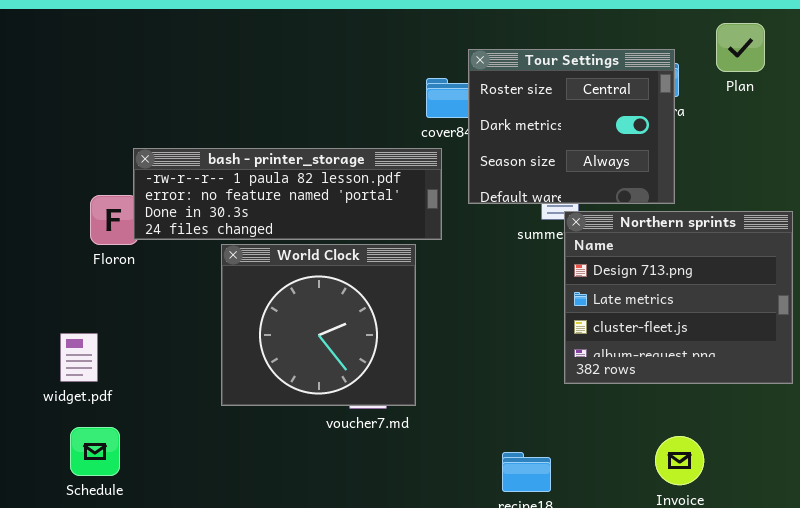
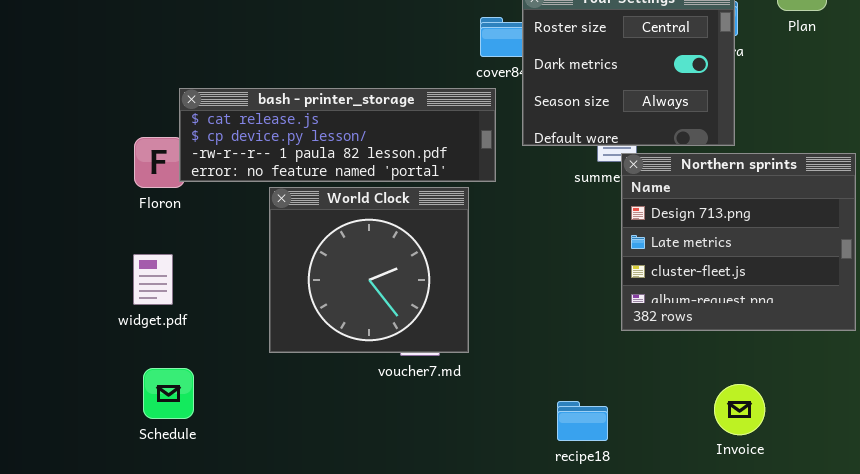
bash - printer_storage: [133,148,442,240] -> [179,88,496,182], scrolled up 2 rows
widget.pdf: [60,333,98,382] -> [133,254,173,305], moved
Schedule: [70,427,120,476] -> [143,368,194,419], moved

